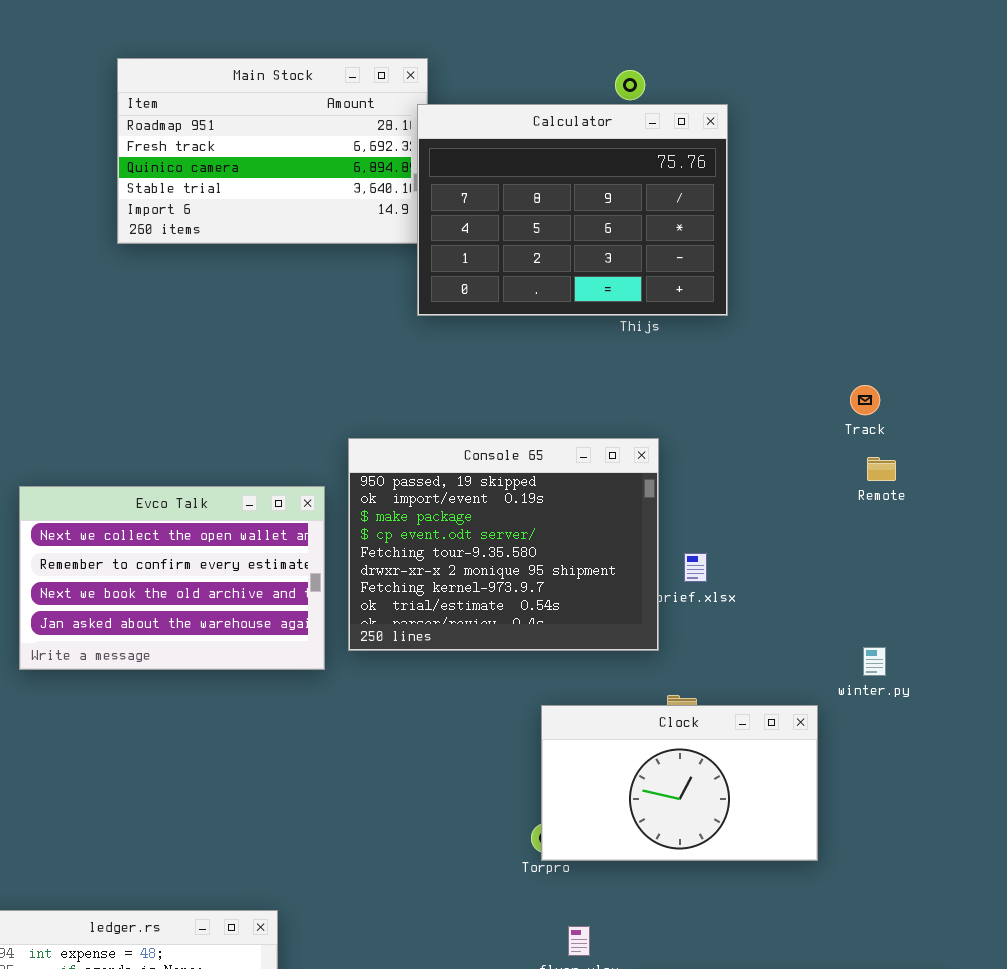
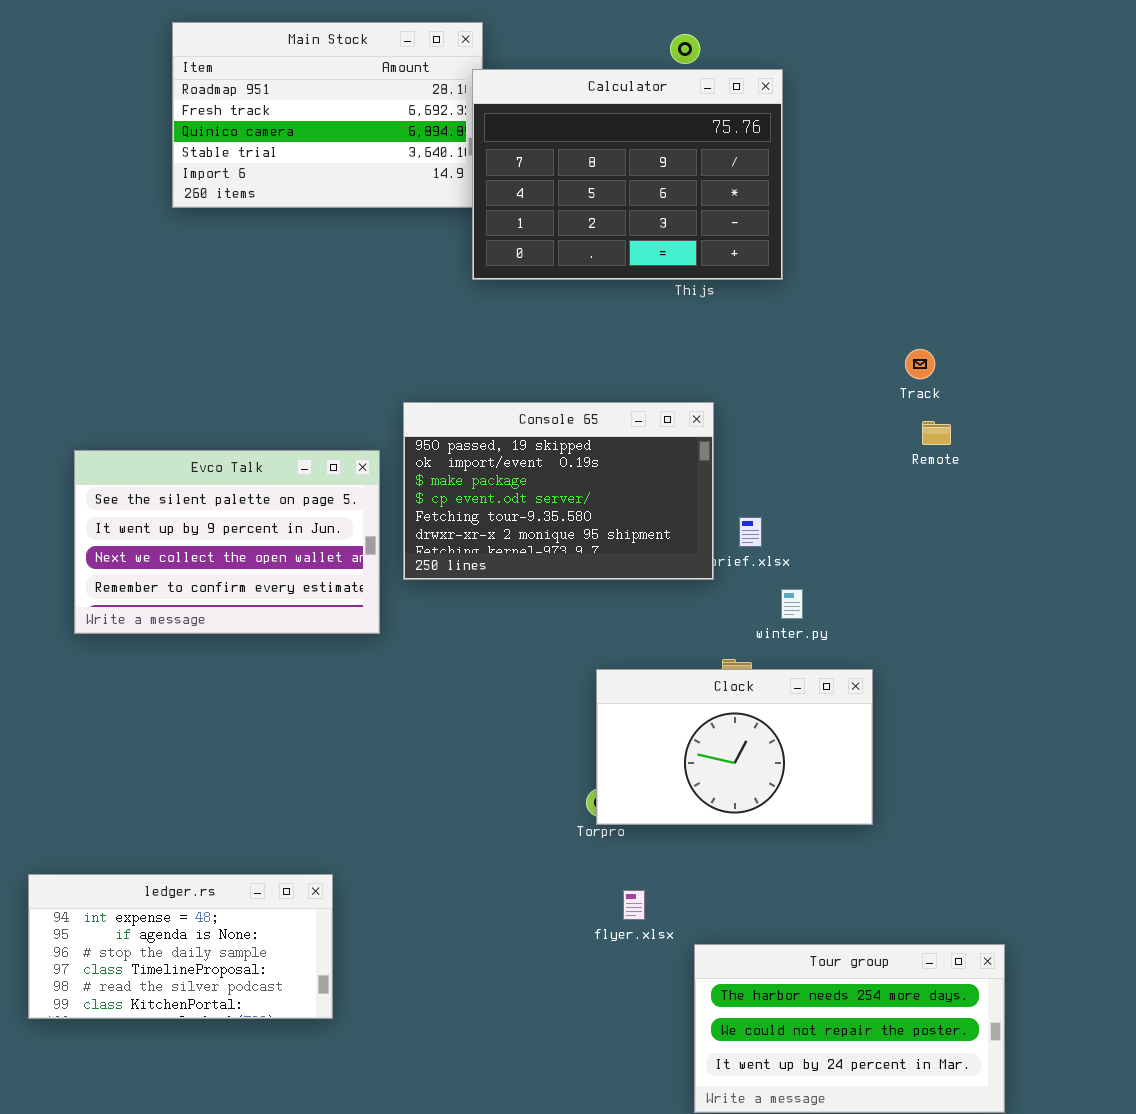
Console 65: [348,438,659,651] -> [403,402,714,580], resized
Evco Talk: [19,486,325,670] -> [74,450,380,634], scrolled up 2 rows
winter.py: [863,647,886,676] -> [781,589,803,619], moved

